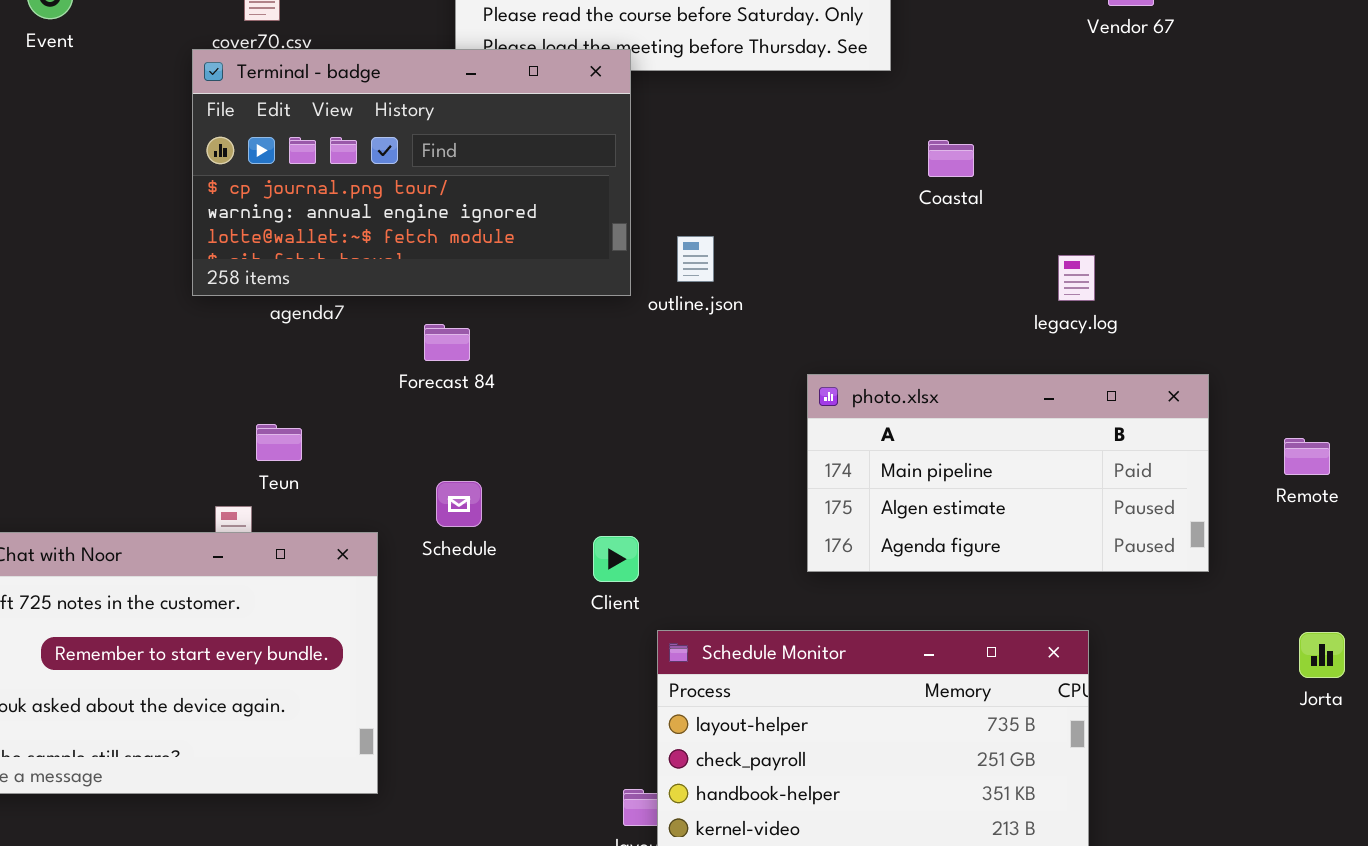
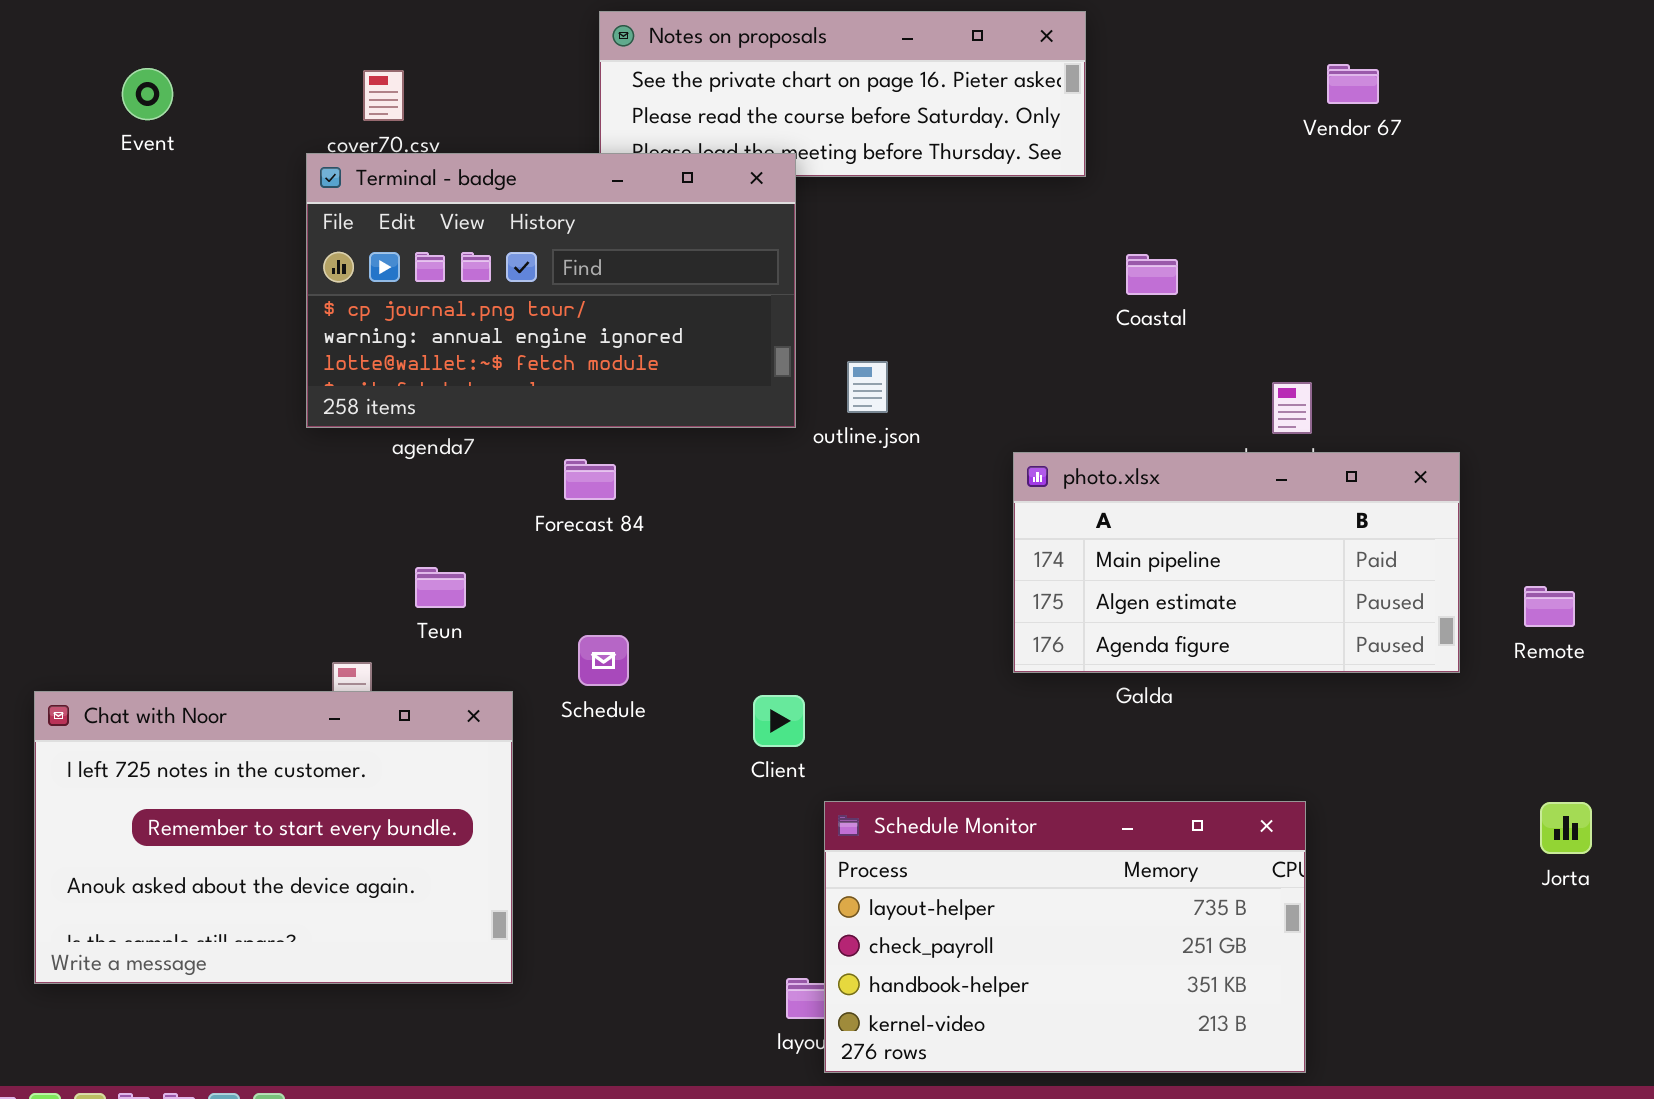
photo.xlsx: [807,374,1209,572] -> [1013,452,1460,673], moved
Teun: [256,424,302,461] -> [415,567,466,608], moved

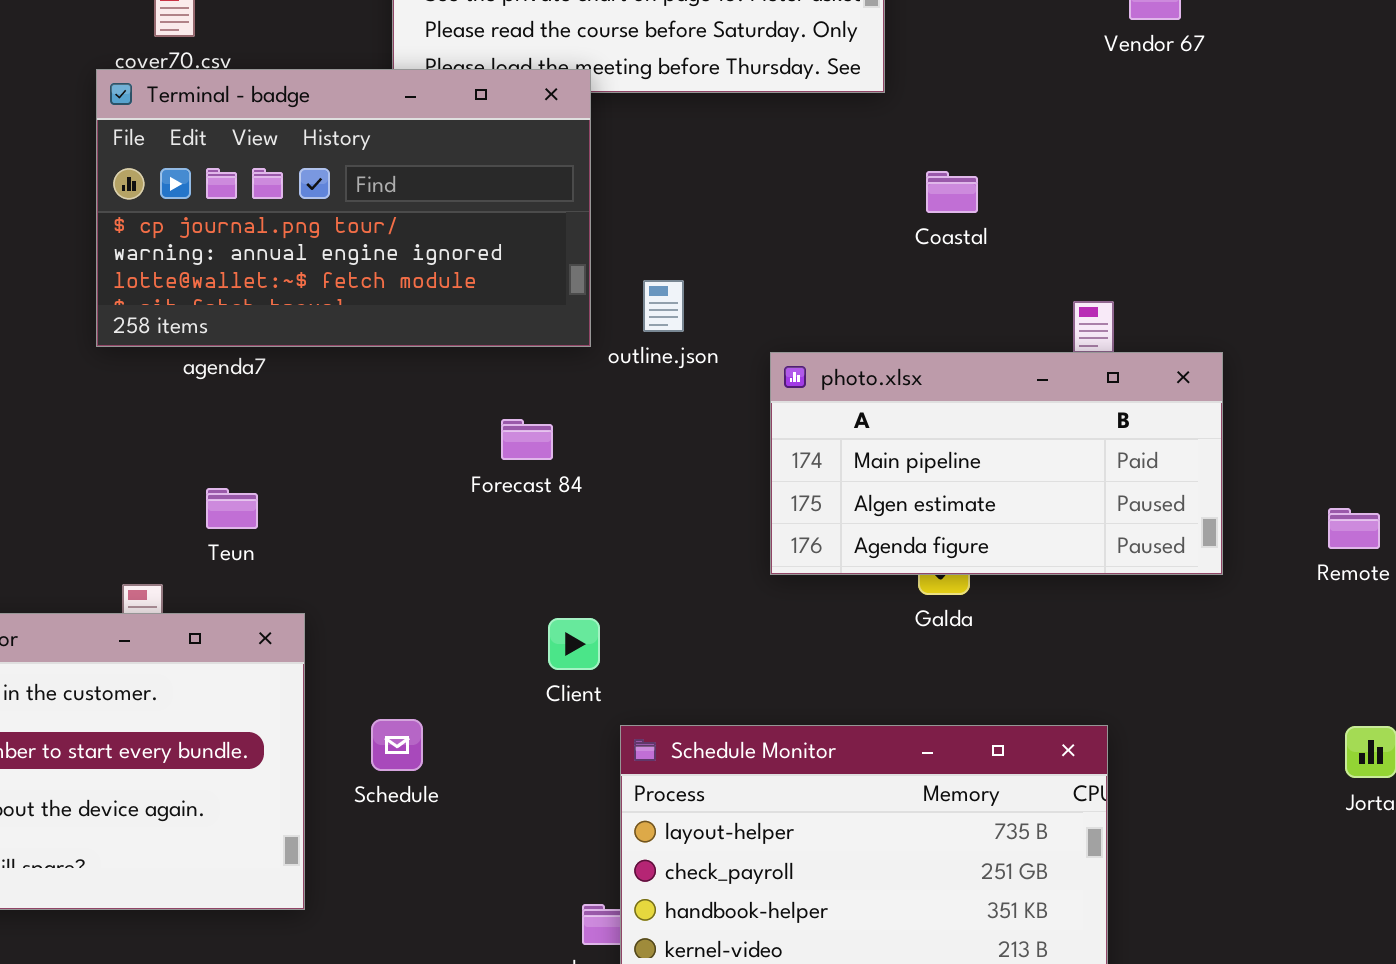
photo.xlsx: [1013,452,1460,673] -> [770,352,1223,575], moved
Forecast 84: [564,459,616,500] -> [501,419,553,460], moved
Schedule: [578,635,629,686] -> [371,719,423,771], moved

